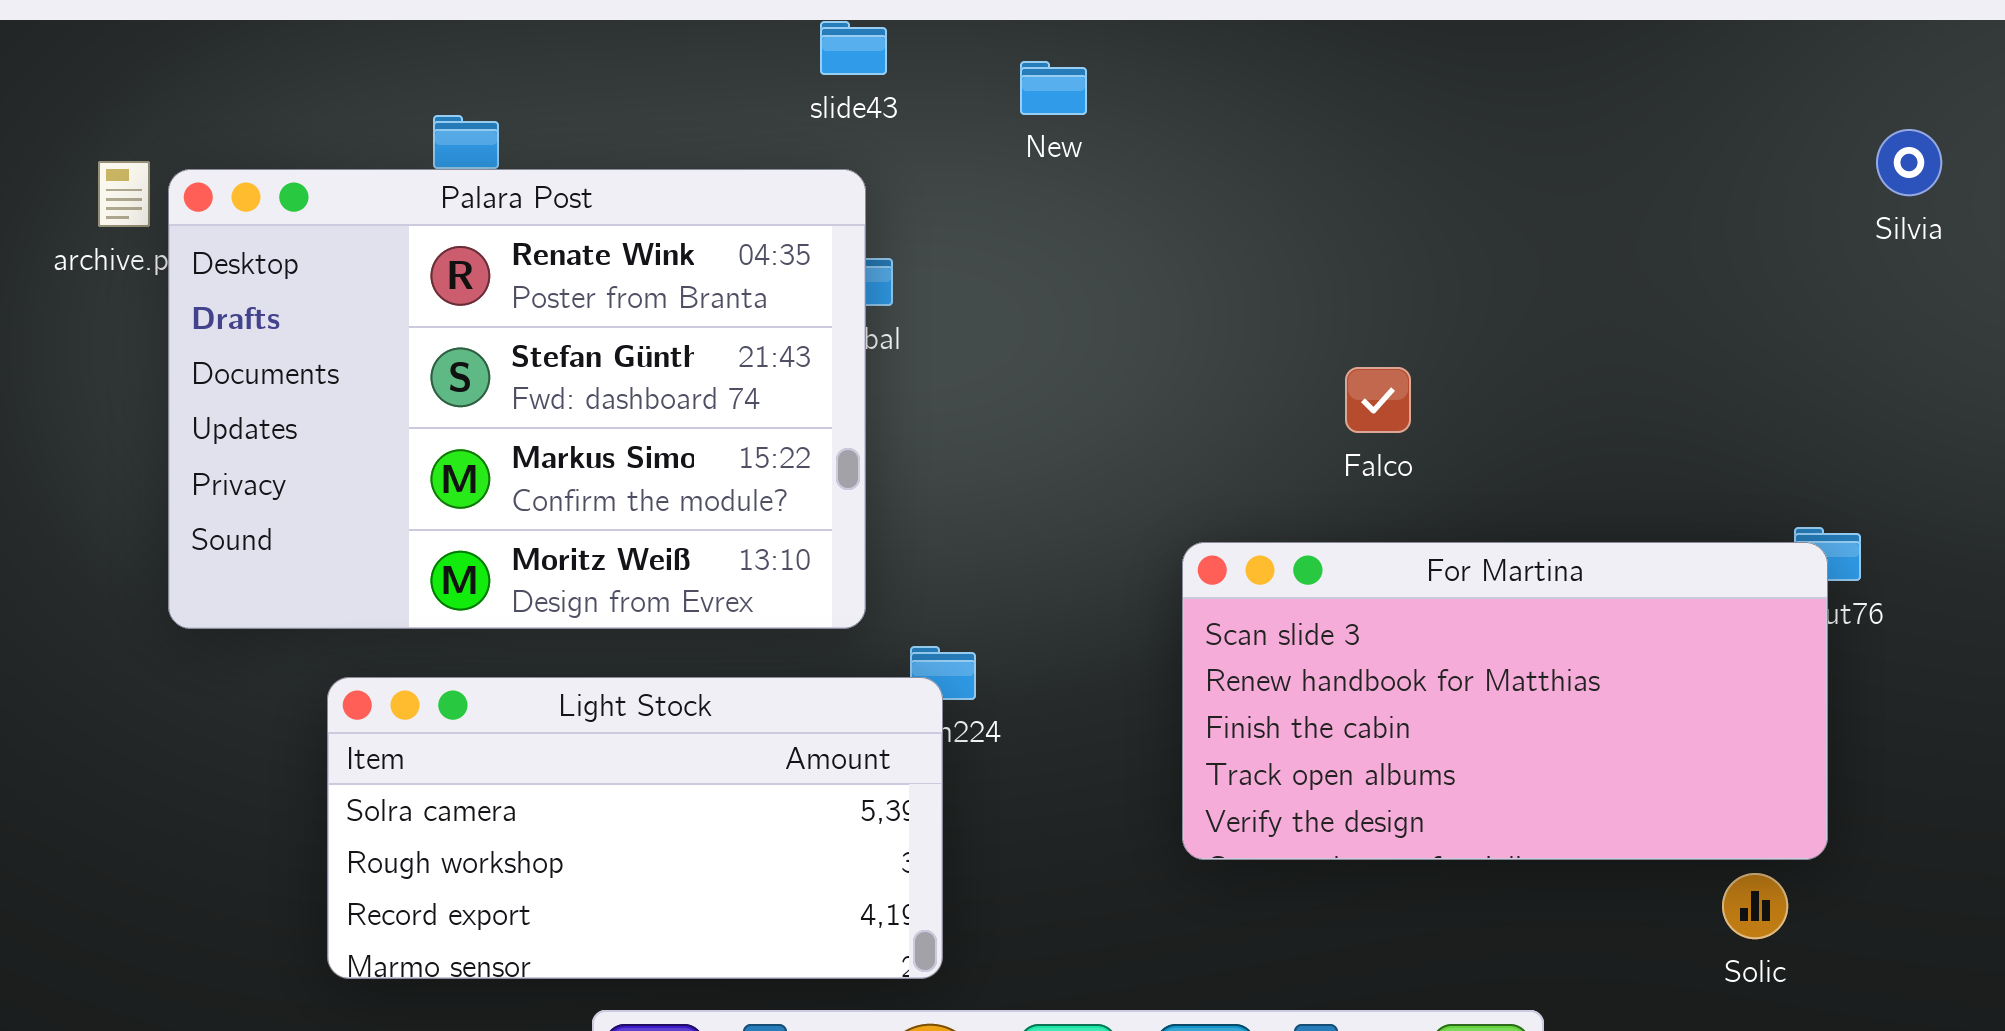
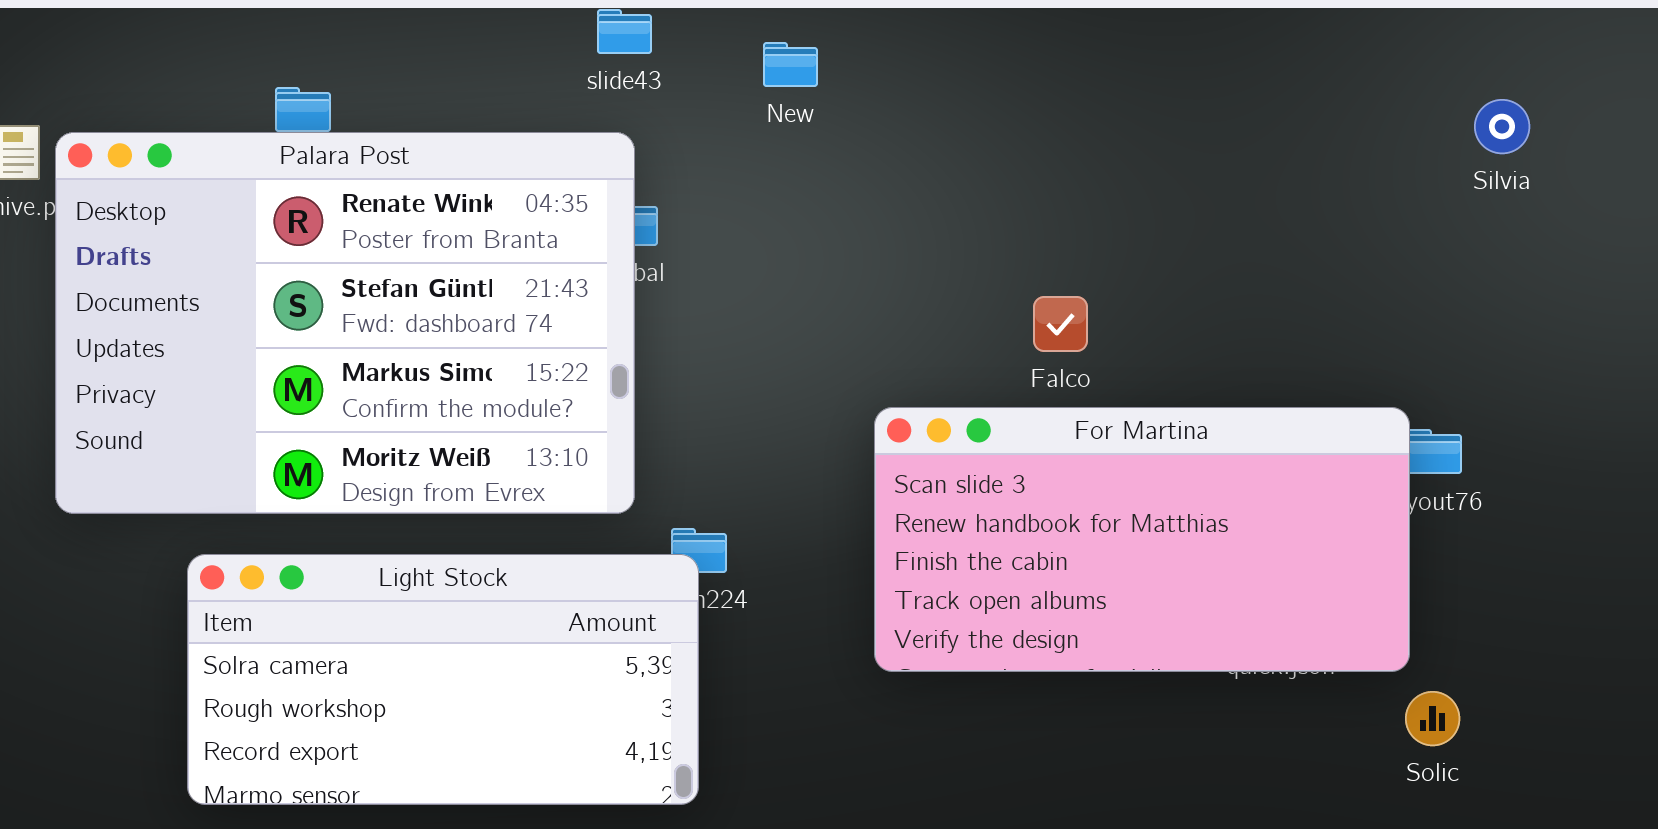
For Martina: [1182,542,1828,860] -> [874,407,1410,672], moved
Solic: [1722,873,1788,939] -> [1405,691,1460,746], moved

